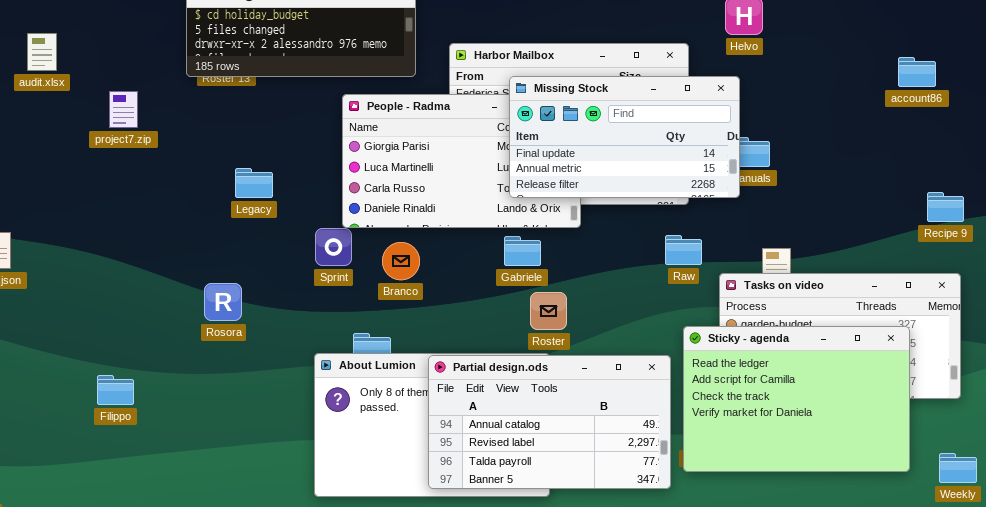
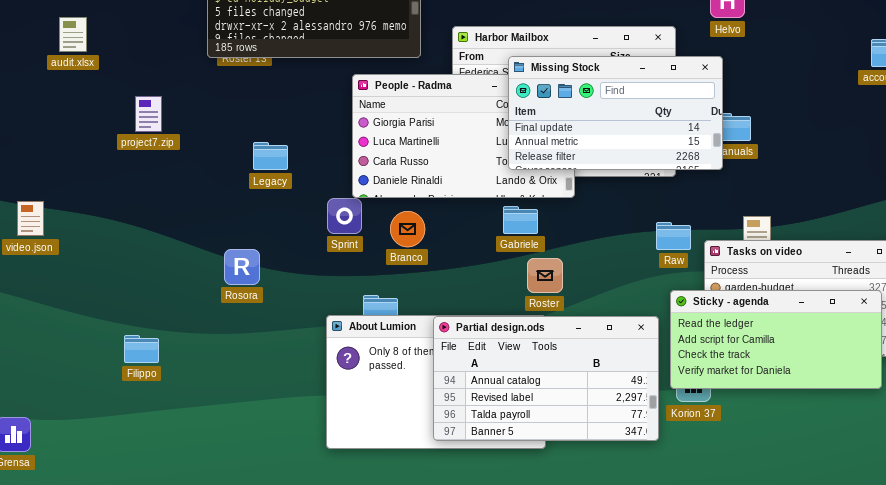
project7.zip: [109,91,138,128] -> [135,96,162,132], moved
Raw: [665,235,702,265] -> [656,222,691,250], moved
Sticky - agenda: [683,326,910,472] -> [670,290,882,389], resized

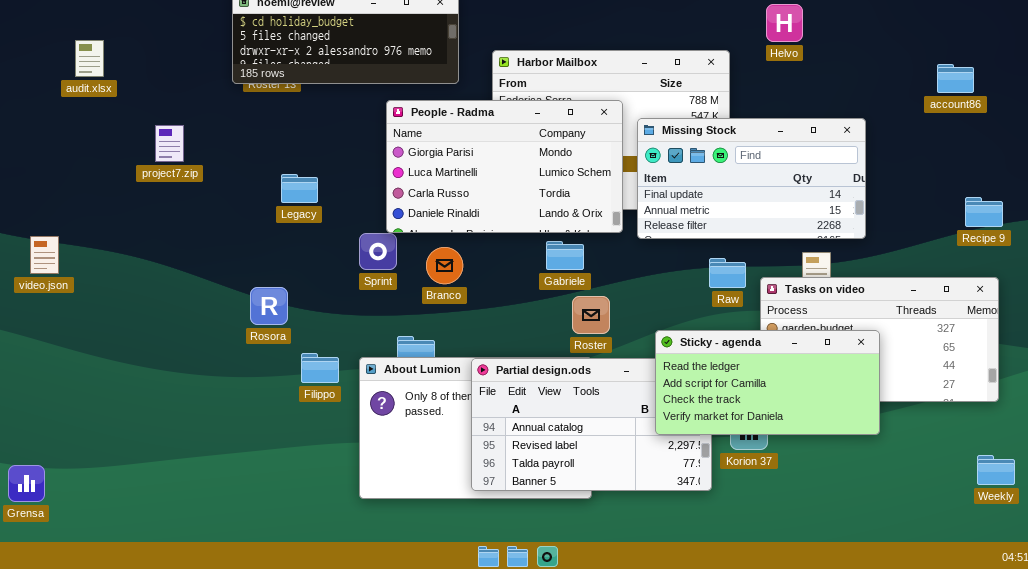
Missing Stock: [508,56,723,170] -> [637,118,866,239], moved
Sticky - agenda: [670,290,882,389] -> [655,330,880,435], moved
Filippo: [124,335,159,363] -> [301,353,339,383], moved

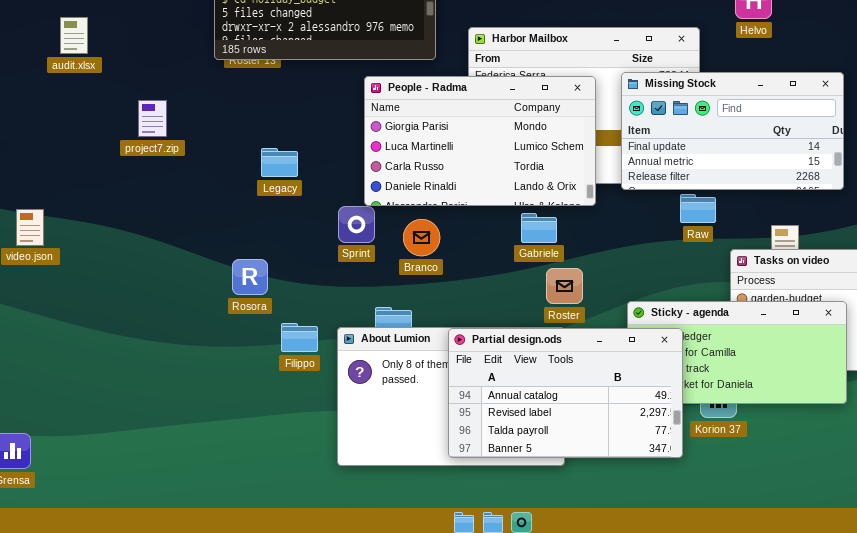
Missing Stock: [637,118,866,239] -> [621,72,844,190], moved
Raw: [709,258,746,288] -> [680,194,716,223], moved
Partial design.ods: [471,358,712,491] -> [448,328,683,458], raised

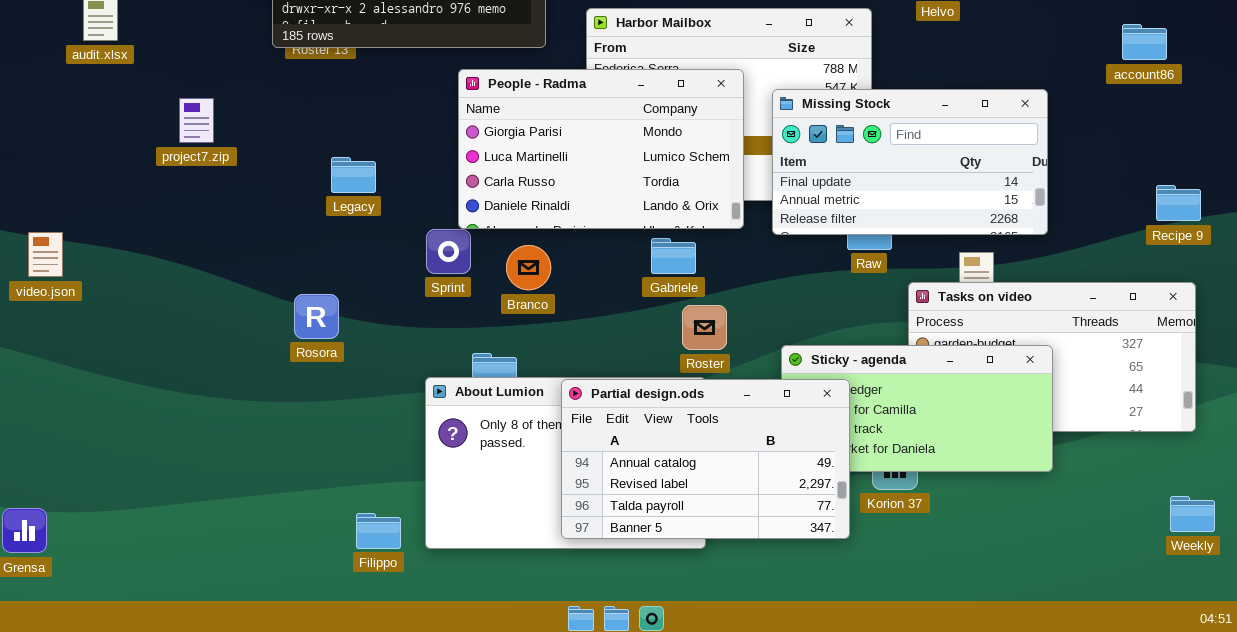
Missing Stock: [621,72,844,190] -> [772,89,1048,235], moved
Filippo: [281,323,318,352] -> [356,513,401,549], moved

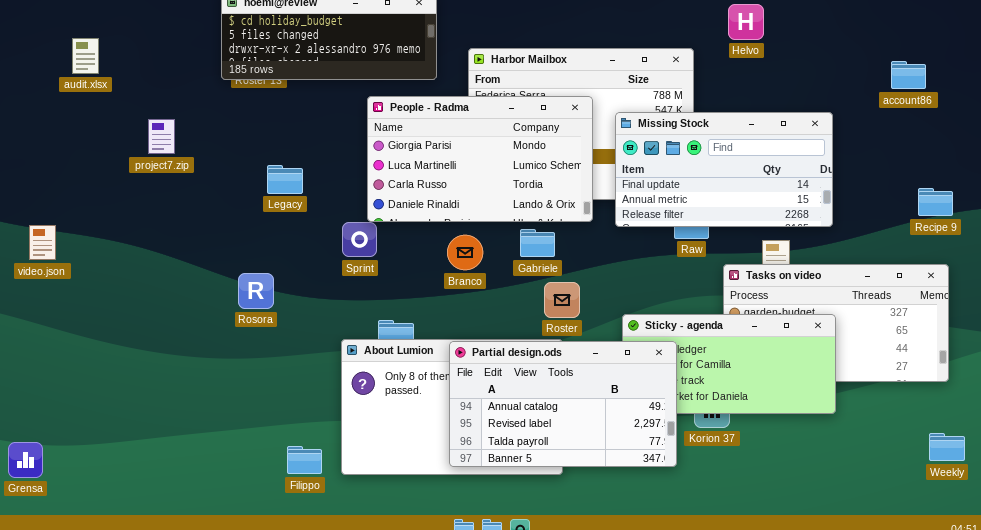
Branco: [506,245,551,290] -> [447,235,483,270], moved

